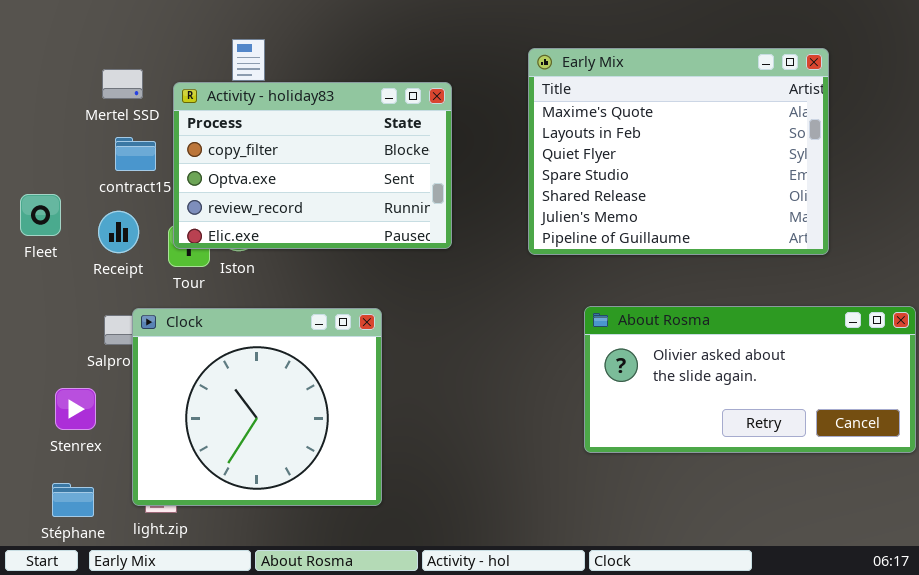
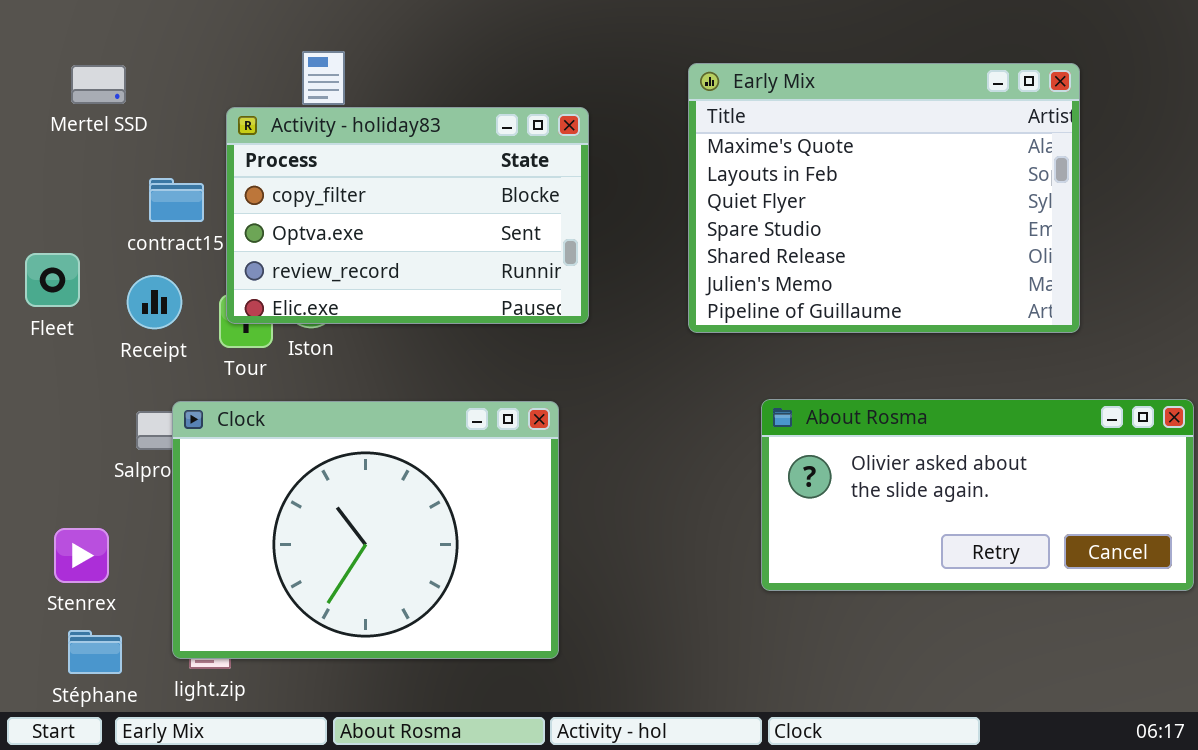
Mertel SSD: [102,69,143,99] -> [71,65,126,104], moved
Clock: [132,308,382,506] -> [172,401,559,659], resized
Stenrex: [55,388,96,430] -> [54,528,109,583], moved

